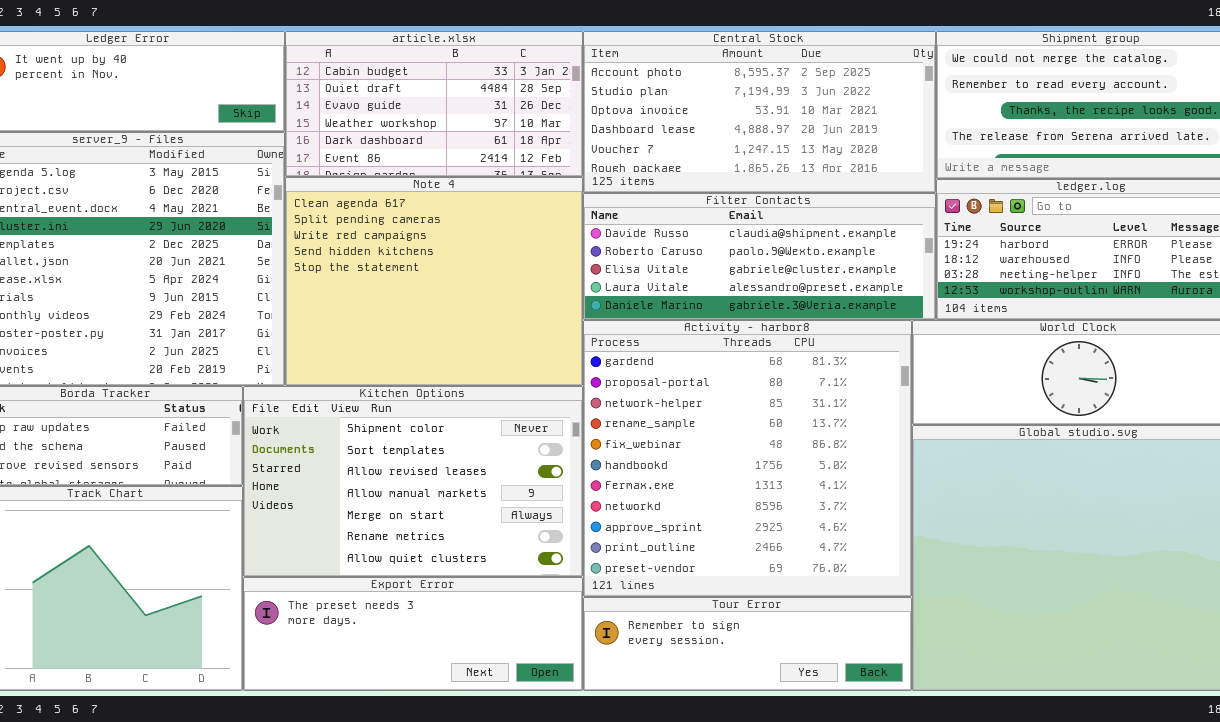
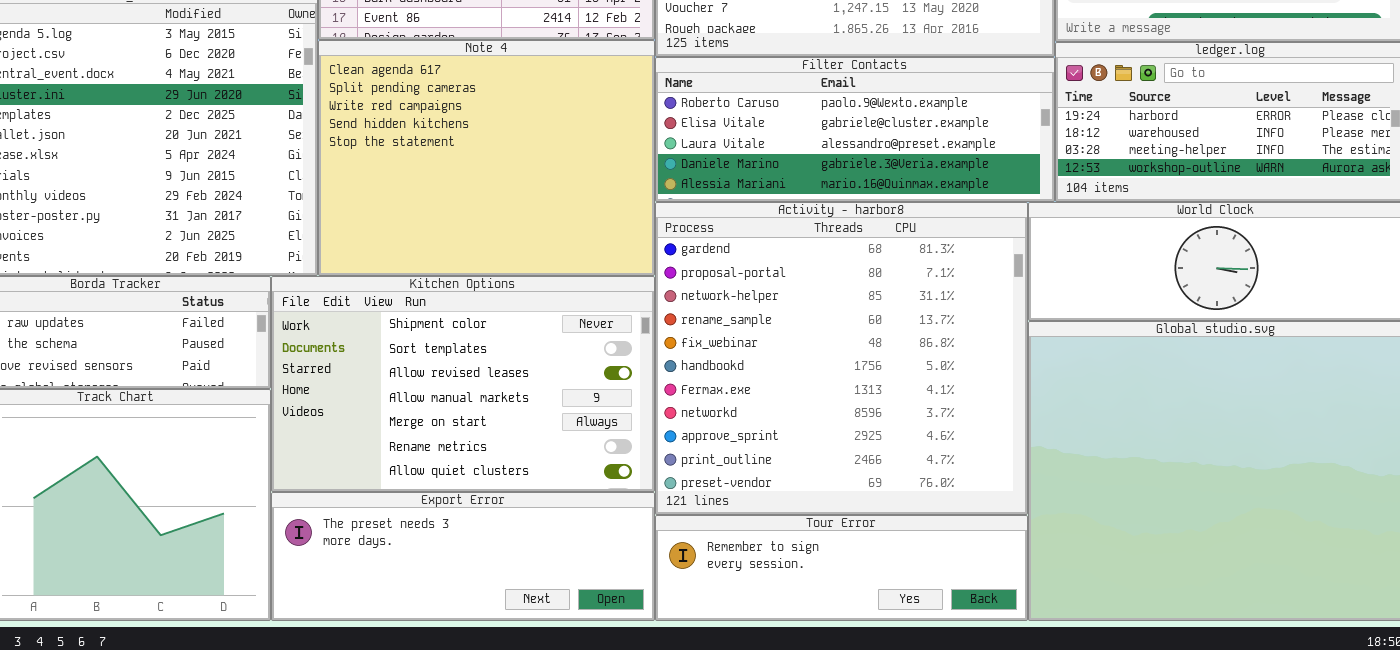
Filter Contacts: [583,193,936,320] -> [655,57,1055,202], scrolled down 1 row

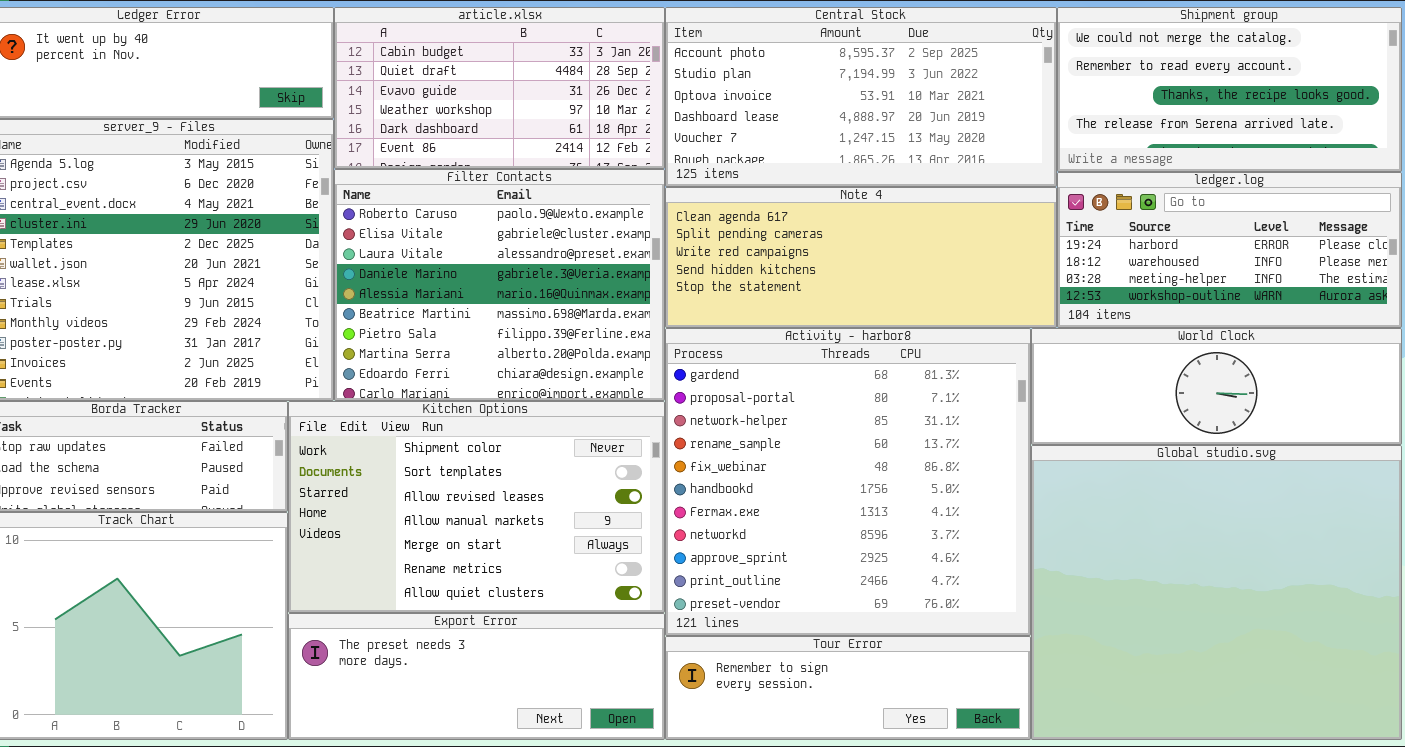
Note 4: [318,40,655,276] -> [665,187,1057,328], moved, resized
Filter Contacts: [655,57,1055,202] -> [334,169,665,401], moved, resized

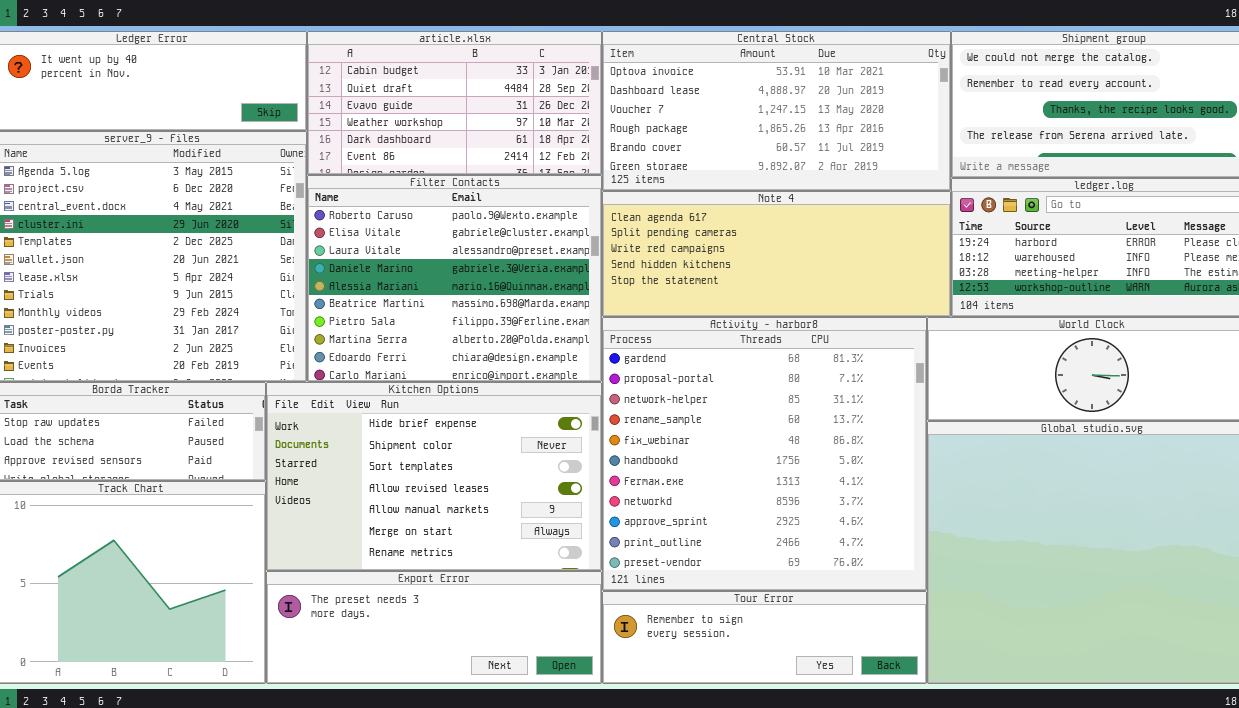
Central Stock: [665,7,1057,187] -> [602,31,951,191], scrolled down 2 rows
Kitchen Options: [288,401,665,613] -> [266,382,602,571], scrolled up 1 row

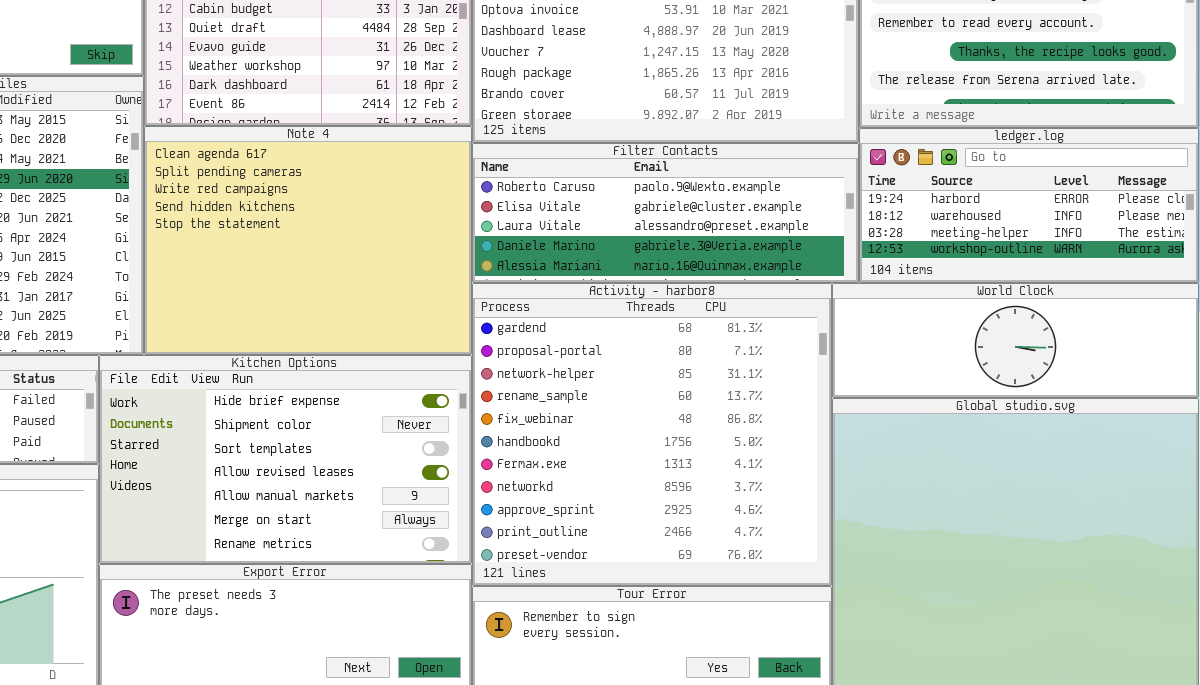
Filter Contacts: [307,175,602,382] -> [472,143,859,283], moved, resized
Note 4: [602,191,951,317] -> [144,126,472,355], moved, resized

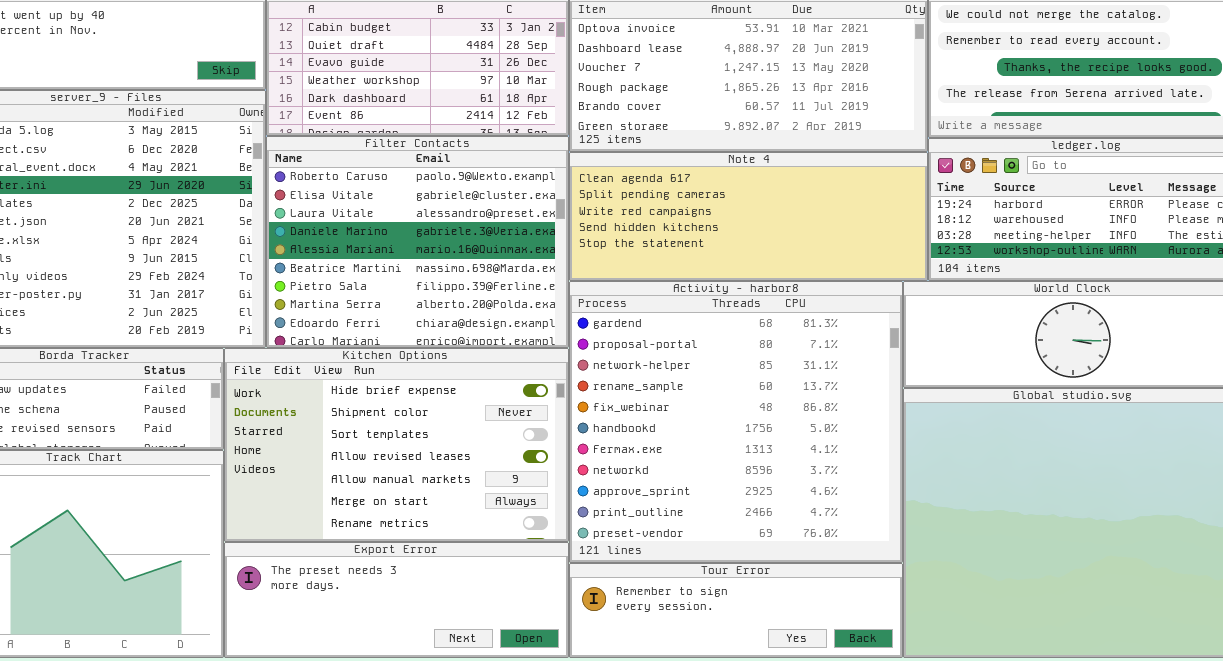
Note 4: [144,126,472,355] -> [569,152,928,281], moved, resized
Filter Contacts: [472,143,859,283] -> [266,136,569,348], moved, resized

